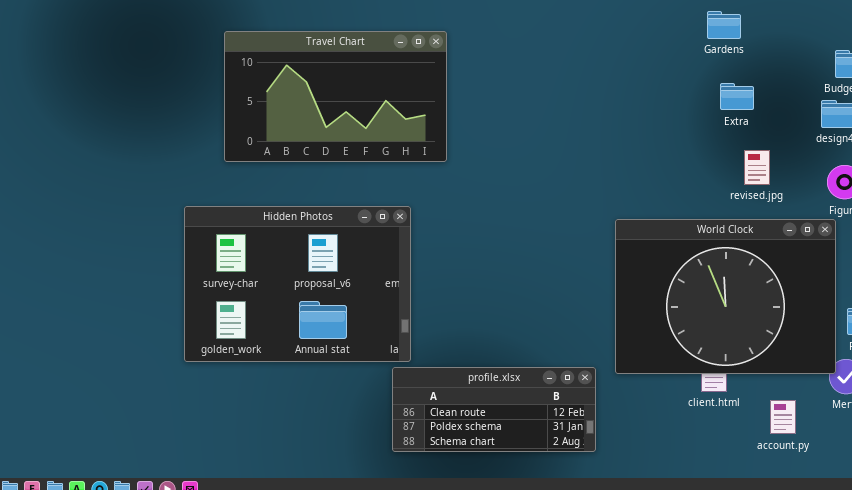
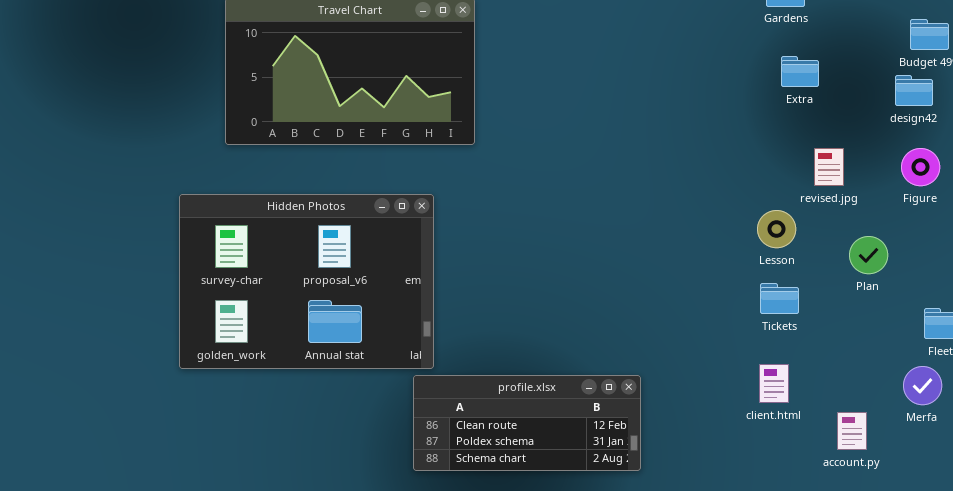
revised.jpg: [744,150,770,185] -> [814,148,844,186], moved
World Clock: [615,219,836,374] -> none, closed

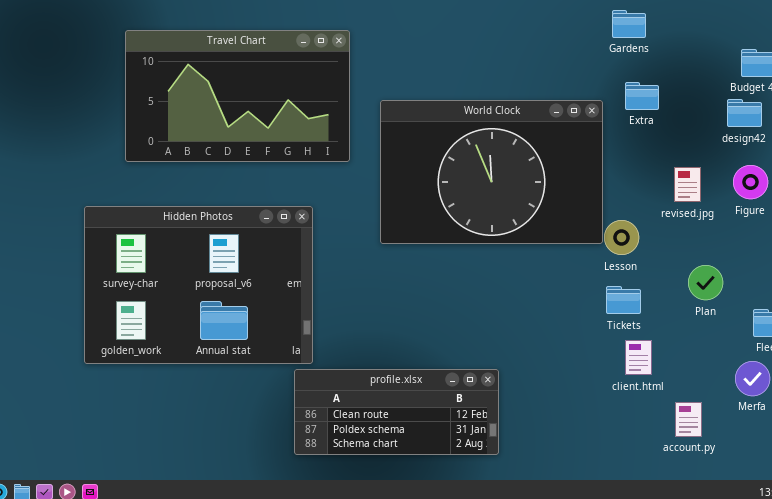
World Clock: none -> [380,100,603,244], opened
revised.jpg: [814,148,844,186] -> [674,167,701,202], moved
Plan: [849,236,888,274] -> [688,265,723,300], moved
client.html: [759,364,789,403] -> [625,340,652,375], moved

